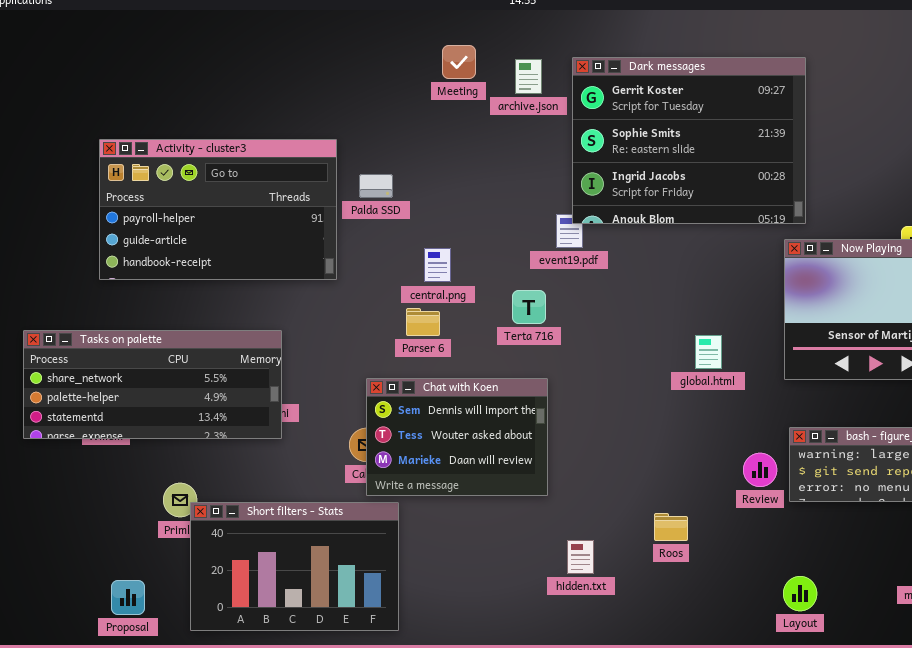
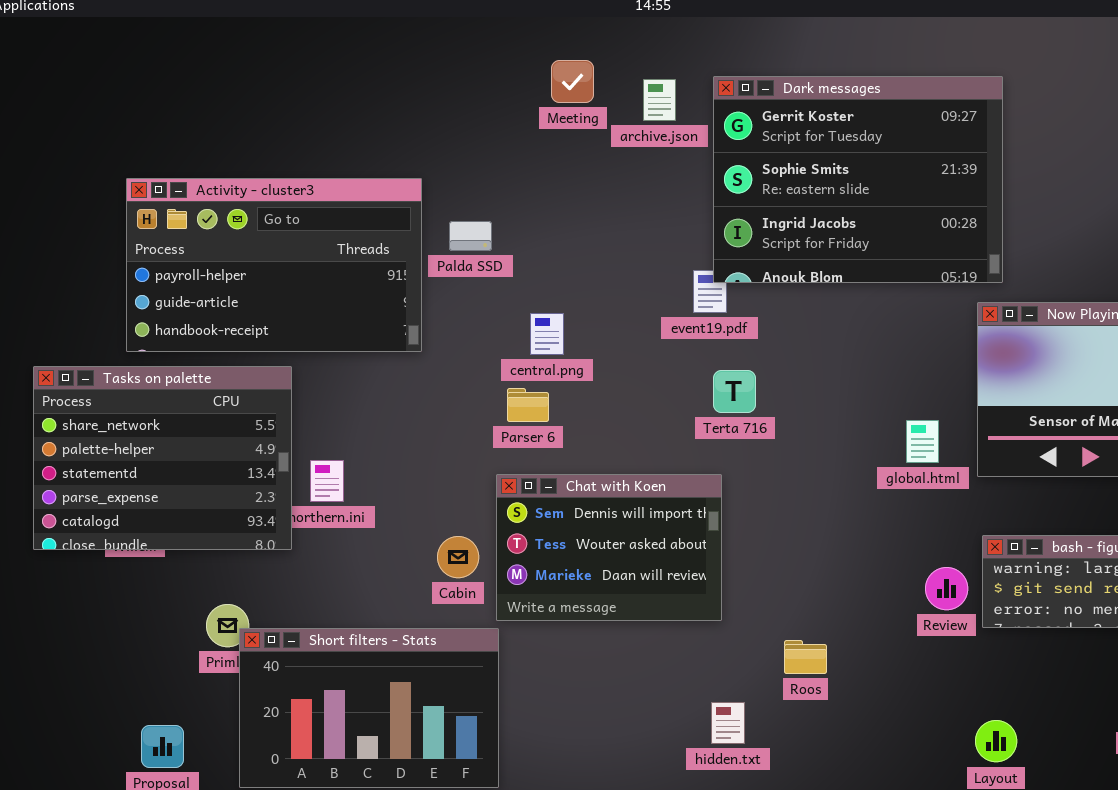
Terta 716: [512,290,546,324] -> [713,370,756,413], moved
Tasks on palette: [23,330,282,439] -> [33,366,292,550], resized
global.html: [695,335,722,369] -> [906,420,939,463], moved
Chat with Koen: [366,378,548,496] -> [496,474,722,621], moved
Roos: [654,513,688,541] -> [784,640,827,674], moved
hidden.txt: [567,540,594,574] -> [711,702,745,744], moved

